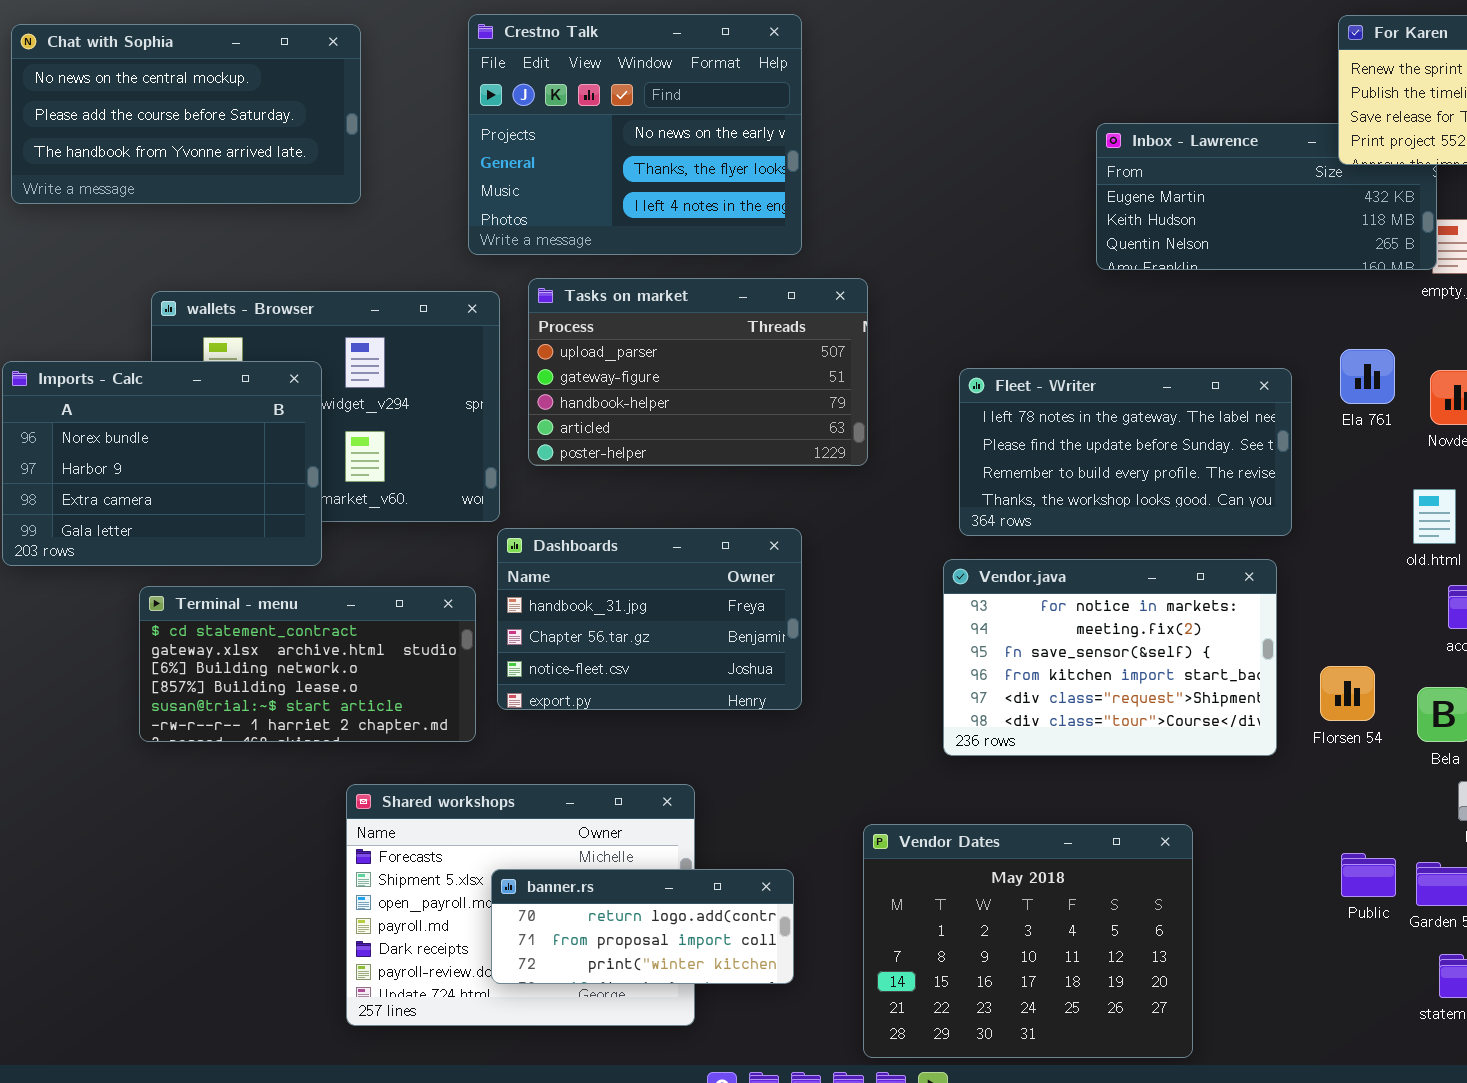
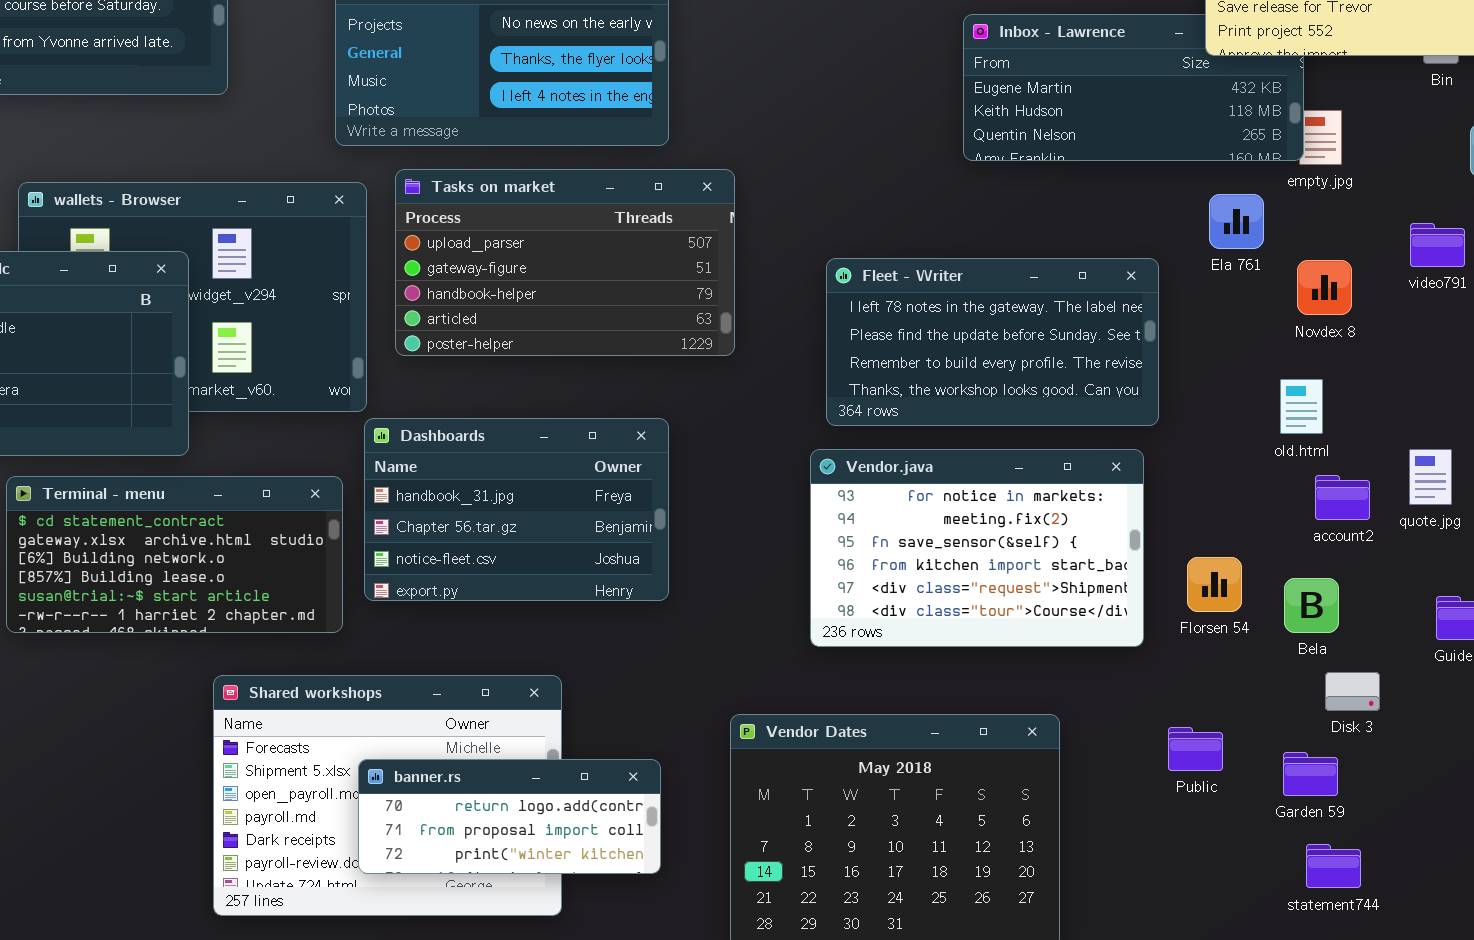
Ela 761: [1340,349,1395,404] -> [1209,194,1264,249], moved
Public: [1341,853,1396,897] -> [1168,727,1223,771], moved

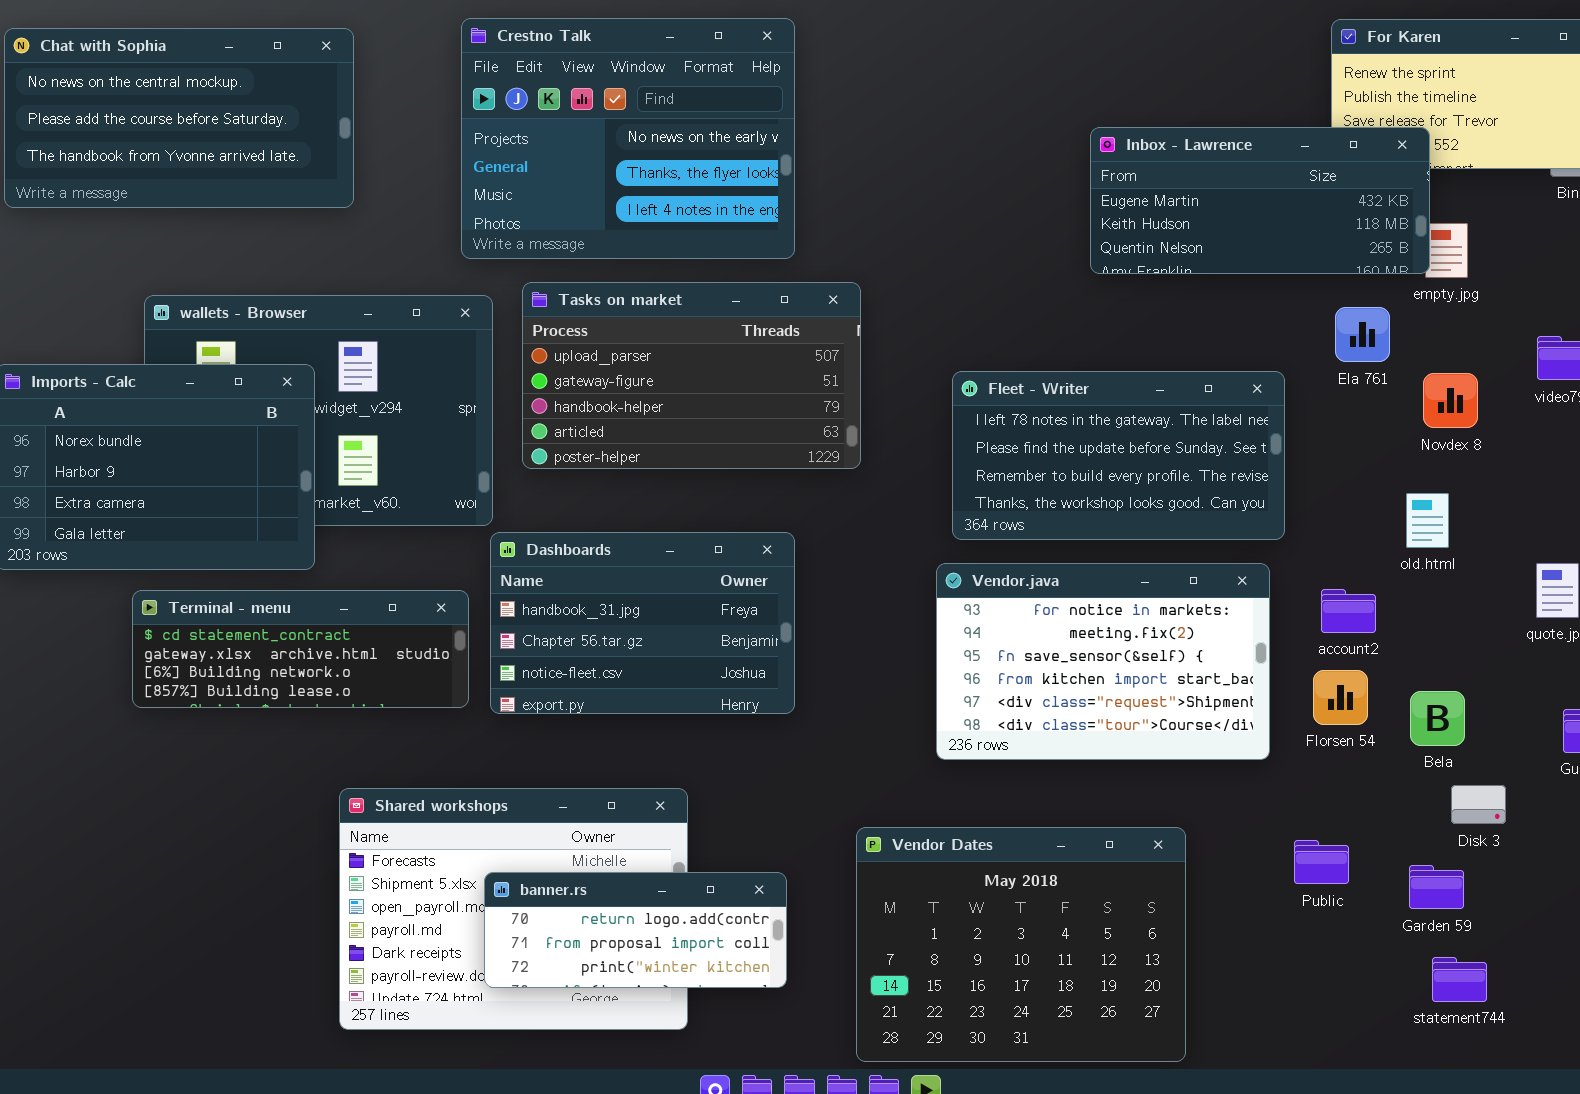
Inbox - Lawrence: [963,14,1304,161] -> [1090,127,1430,274], raised
account2: [1315,475,1370,520] -> [1321,589,1376,633], moved
Terminal - menu: [6,476,343,633] -> [132,590,469,708], resized

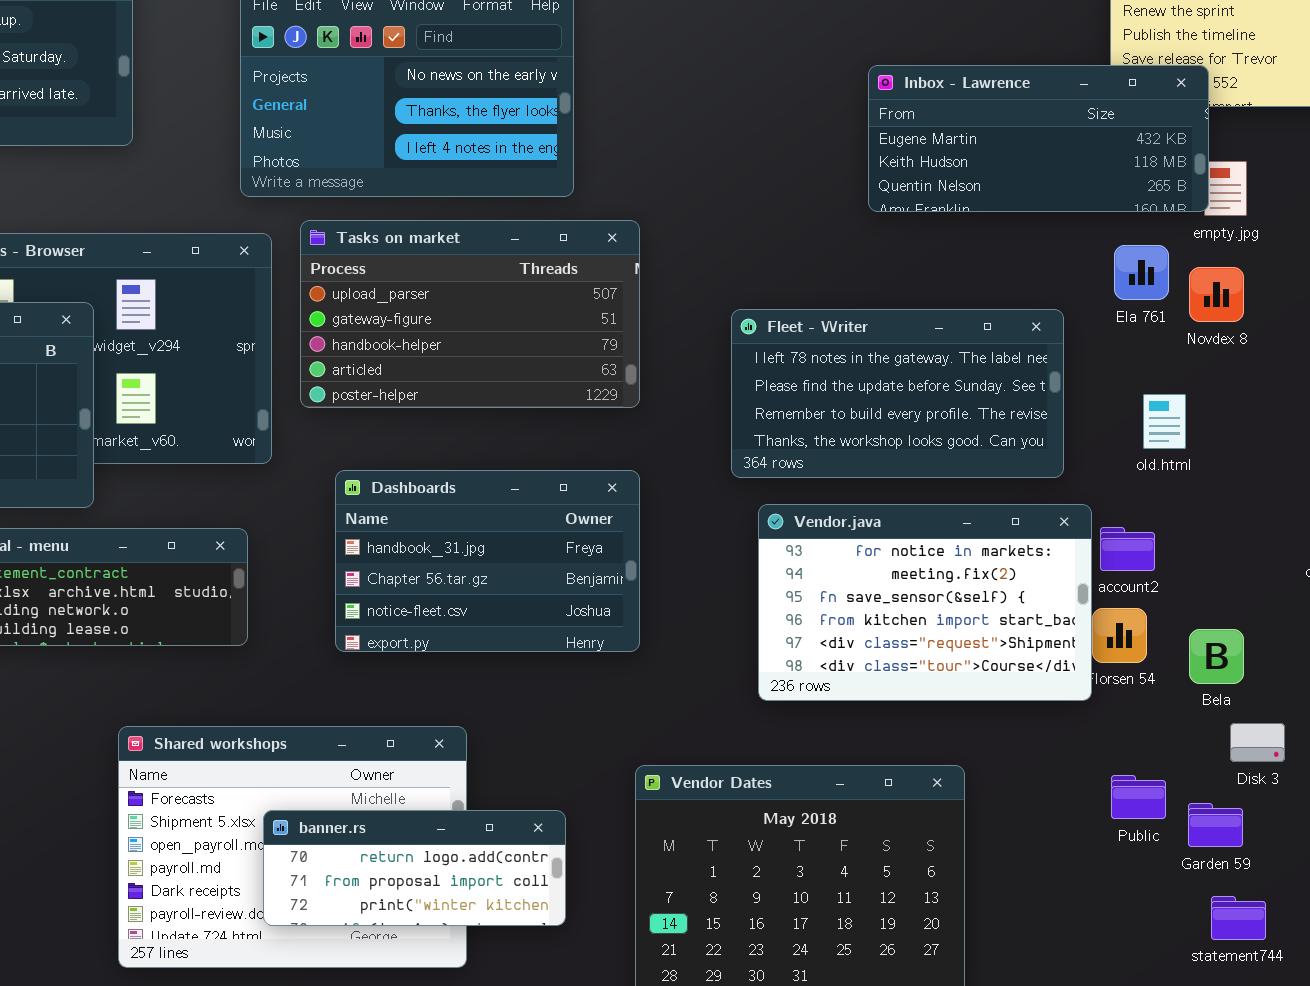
Novdex 8: [1423,373,1478,428] -> [1189,267,1244,322], moved
old.html: [1406,493,1449,548] -> [1143,394,1186,449], moved
Dashboards: [490,532,795,714] -> [335,470,640,652], moved
Vendor.java: [936,563,1270,760] -> [758,504,1092,701], moved
Public: [1294,840,1349,884] -> [1111,775,1166,819], moved

